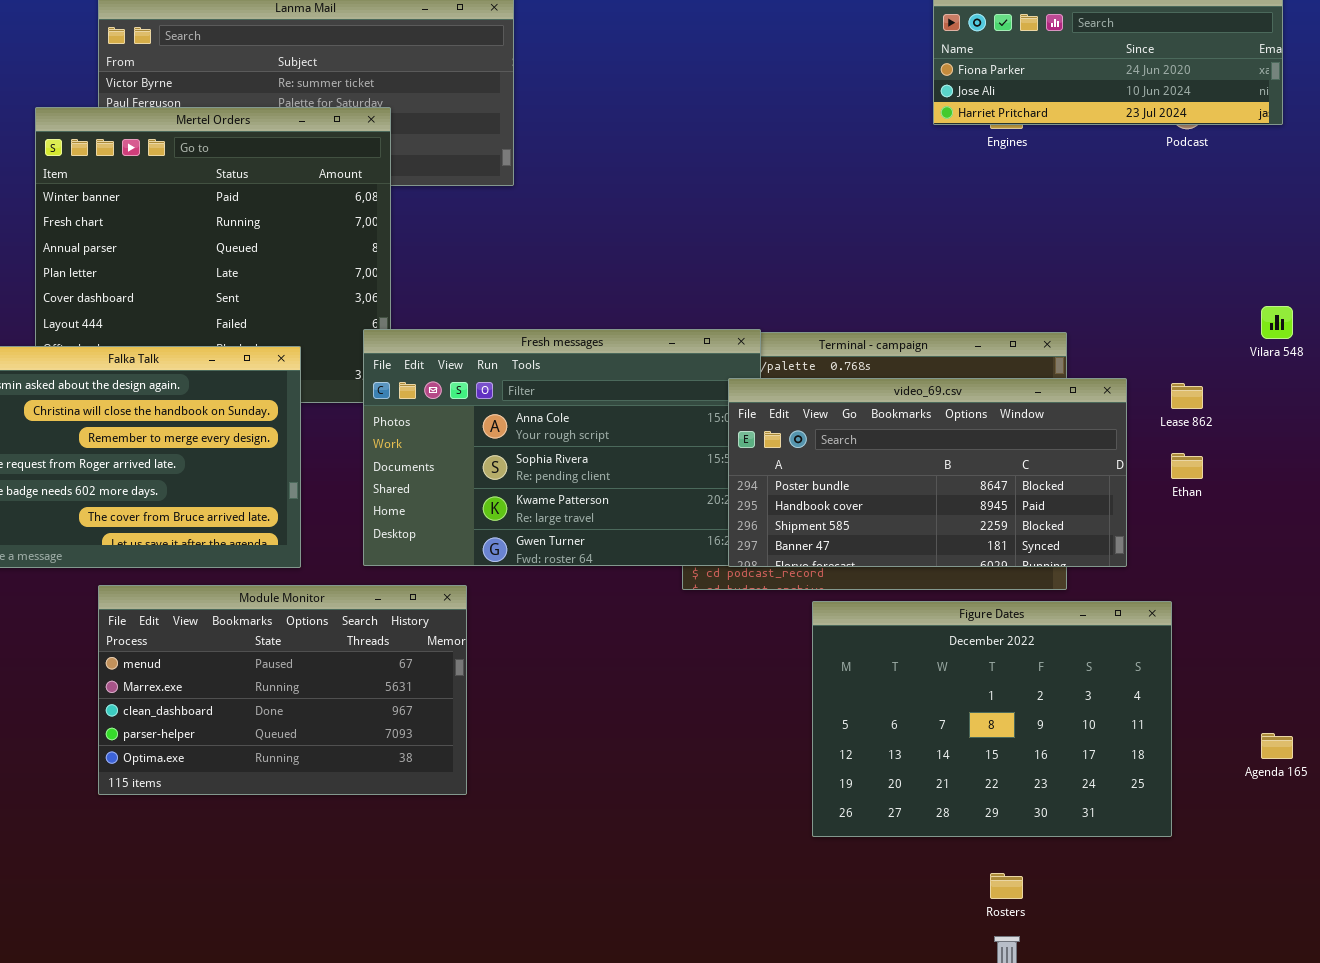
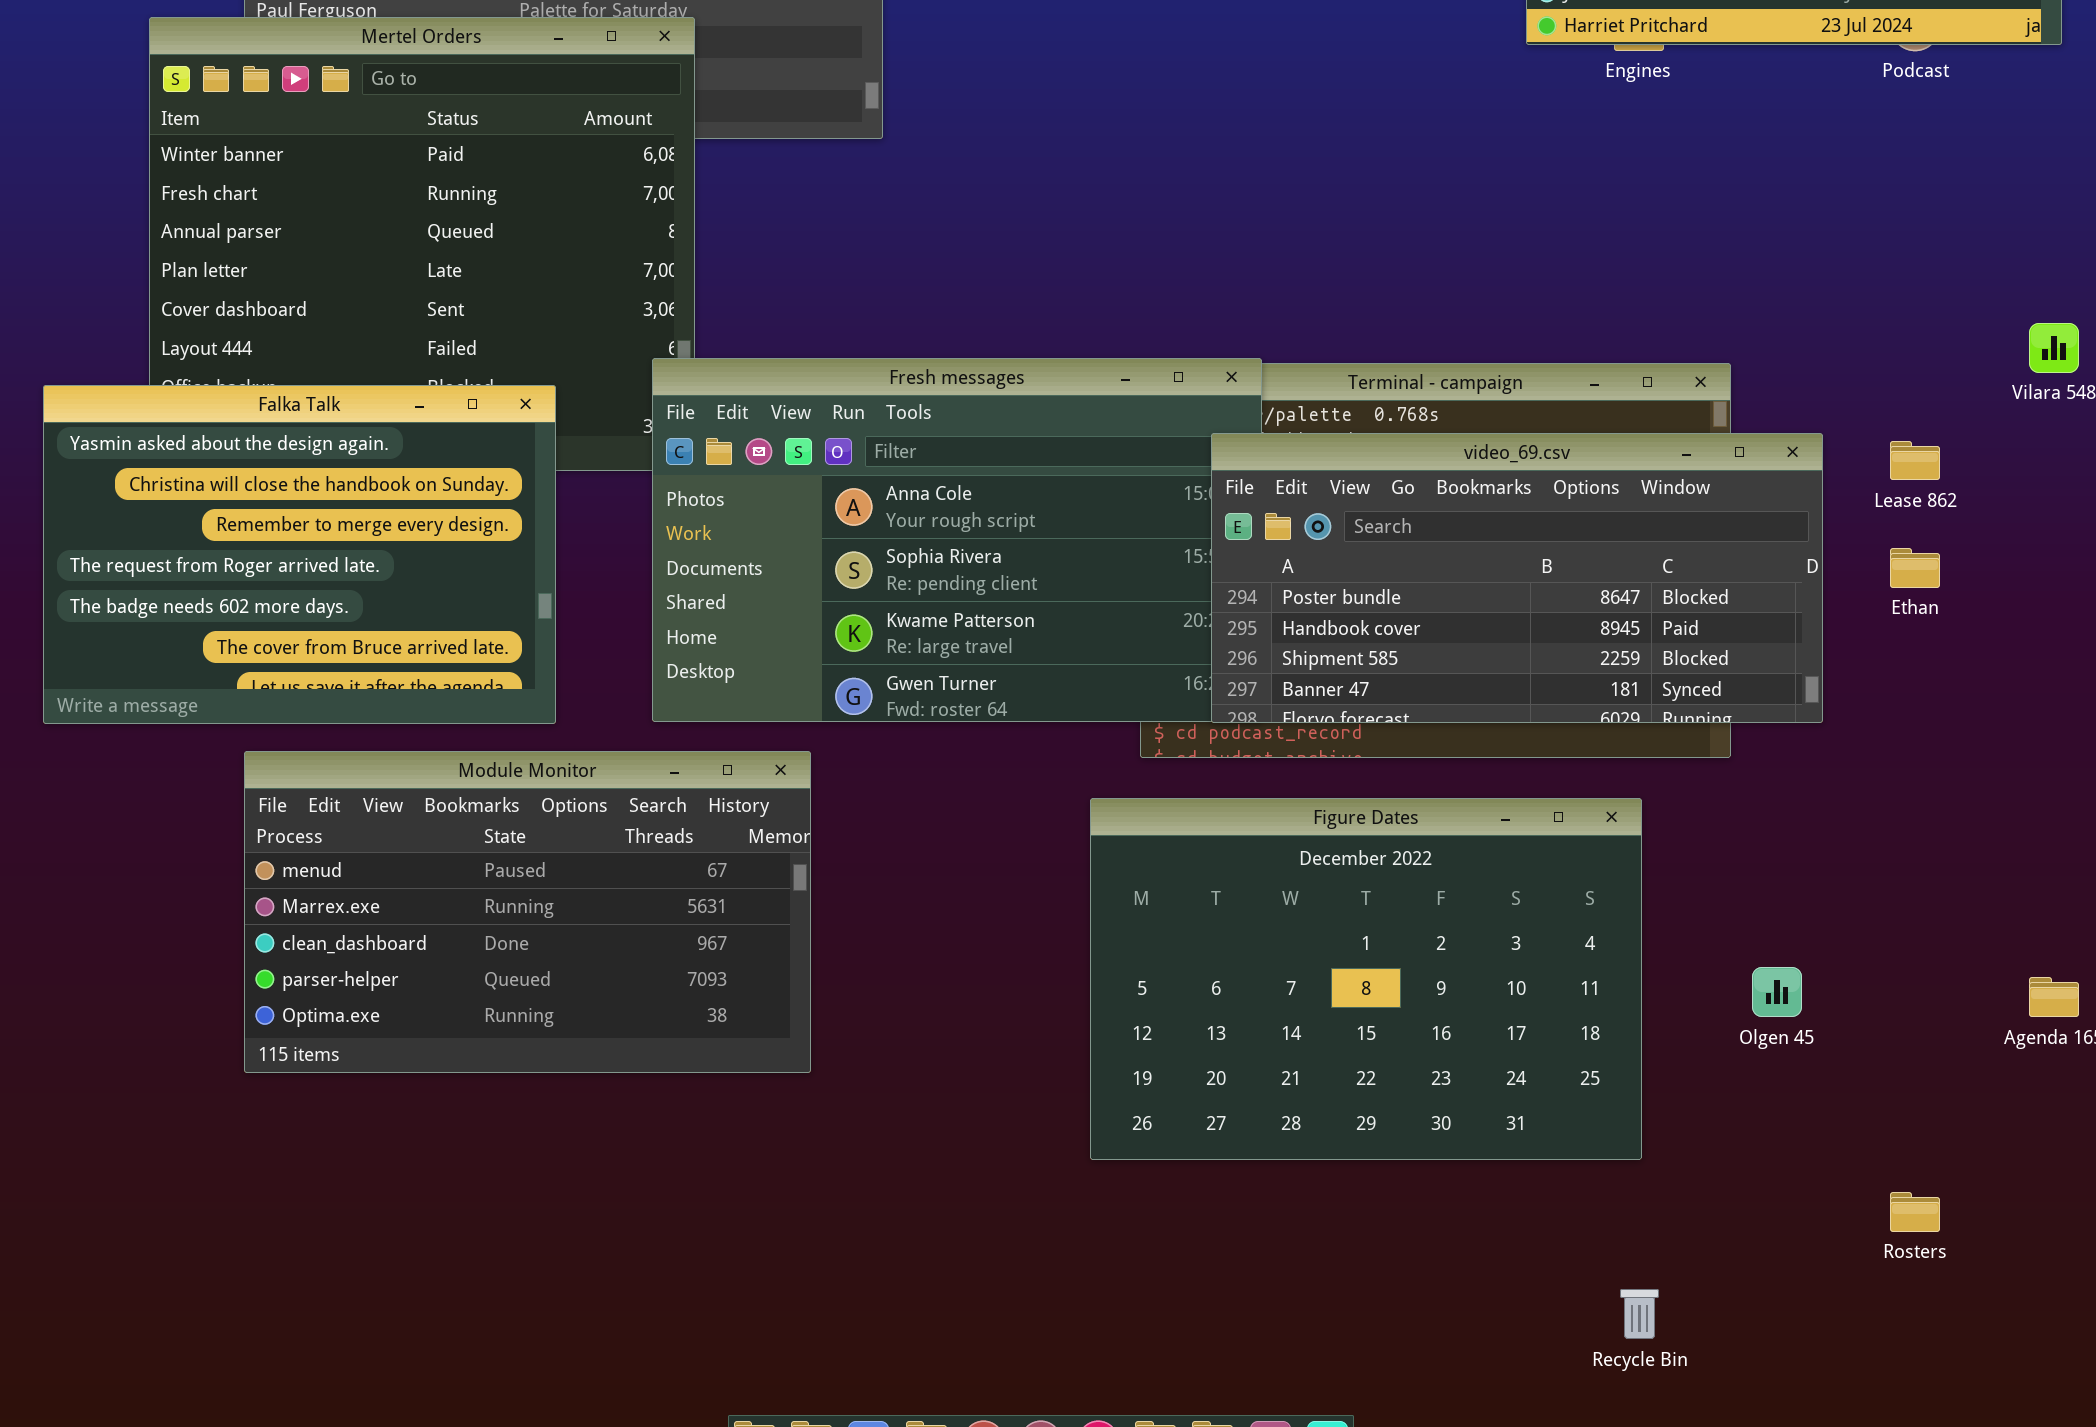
Figure Dates: [812,601,1172,837] -> [1090,798,1642,1160], moved
Rosters: [990,873,1023,899] -> [1890,1192,1940,1232], moved

